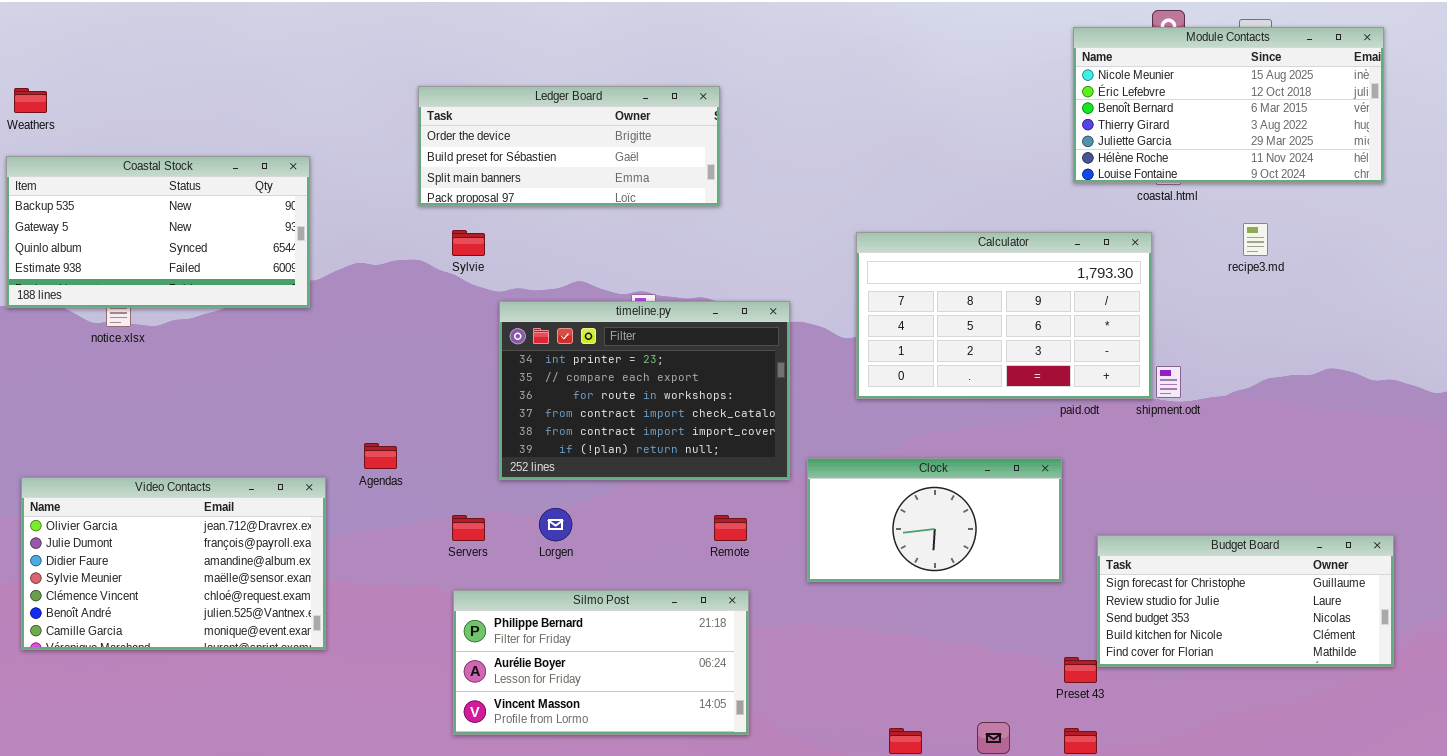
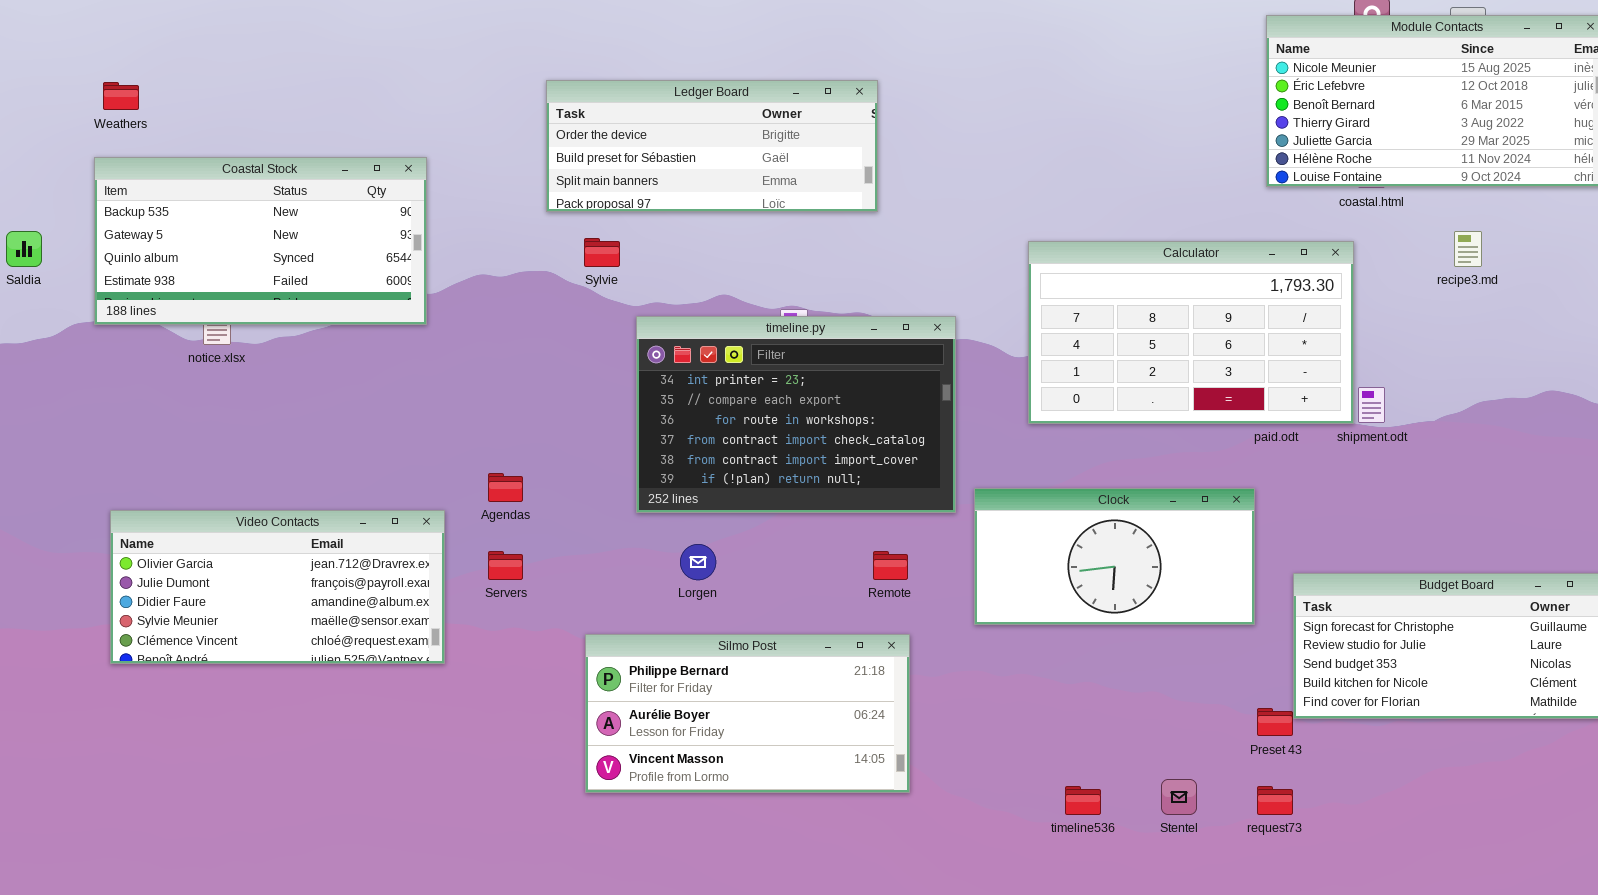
Video Contacts: [21,477,326,650] -> [110,510,445,664], resized
Servers: [452,515,485,541] -> [488,551,523,580], moved

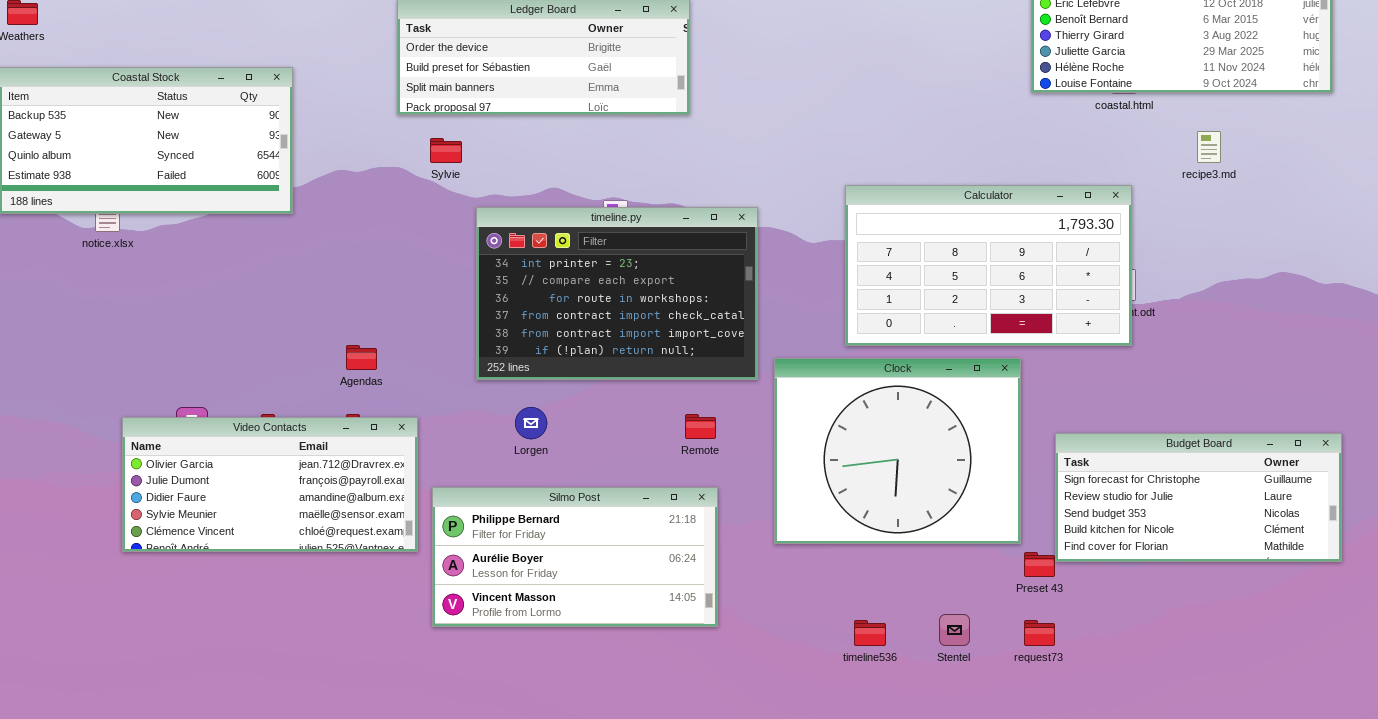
Calculator: [1028,241,1354,424] -> [845,185,1132,346], moved
Clock: [974,488,1255,625] -> [774,358,1021,544], resized
Video Contacts: [110,510,445,664] -> [122,417,418,552], moved

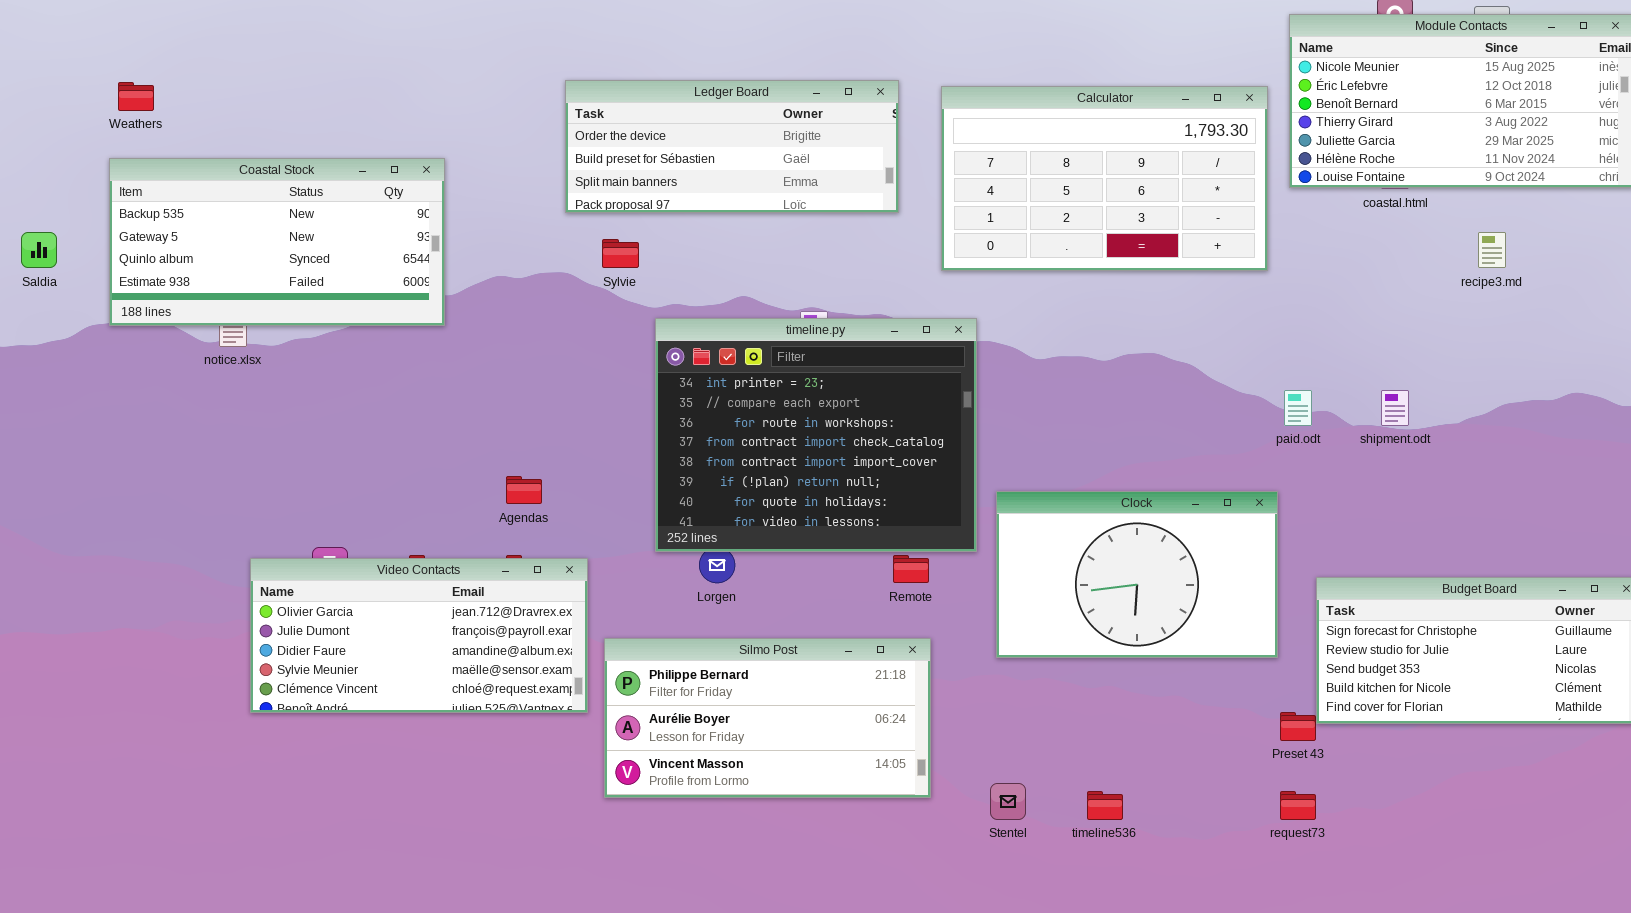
Calculator: [845,185,1132,346] -> [941,86,1268,271], moved
timeline.py: [476,207,758,380] -> [655,318,977,552], resized
Clock: [774,358,1021,544] -> [996,491,1278,658], resized
Stentel: [939,614,970,646] -> [990,783,1026,820], moved

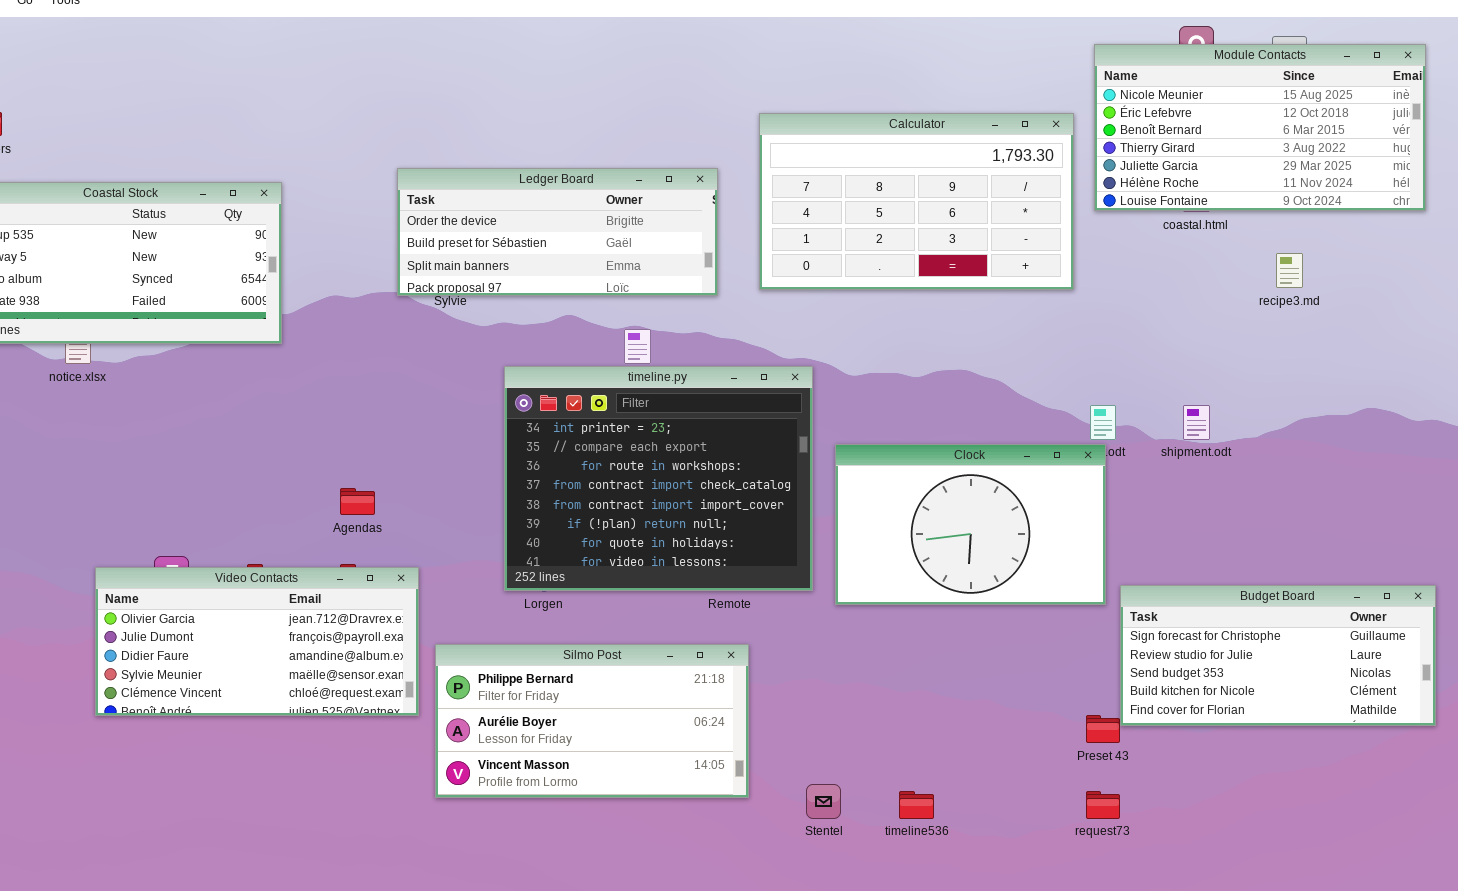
Ledger Board: [565,80,899,213] -> [397,168,718,296], moved
timeline.py: [655,318,977,552] -> [504,366,813,591], moved
Clock: [996,491,1278,658] -> [835,444,1106,605], moved

